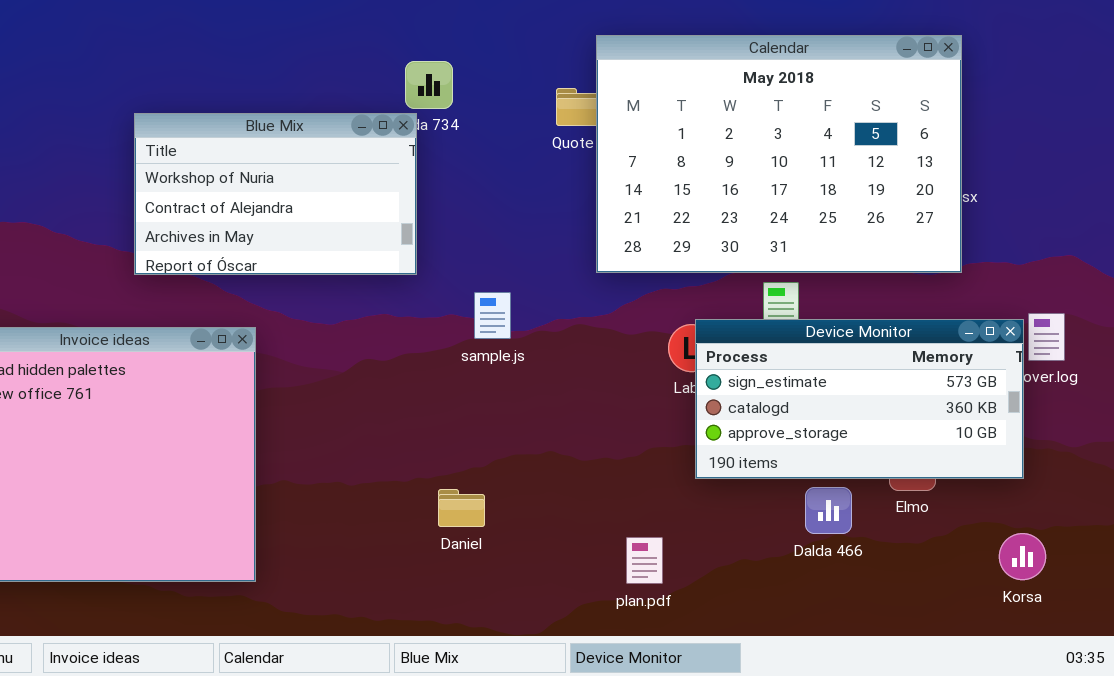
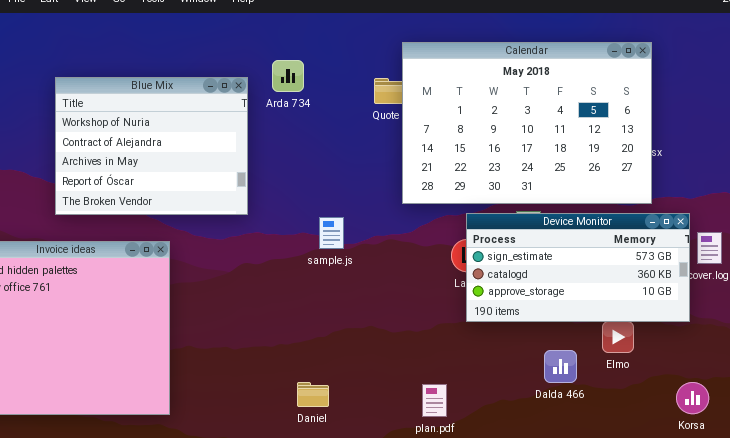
Blue Mix: [134,113,417,275] -> [55,77,248,215], moved, resized
Device Monitor: [695,319,1024,479] -> [466,213,690,322], moved
Daniel: [438,489,485,527] -> [297,382,329,407], moved

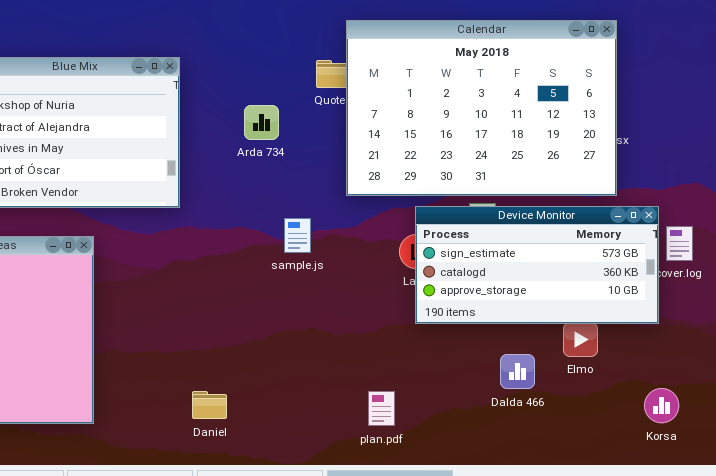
Arda 734: [272,60,304,92] -> [244,105,279,140], moved
sample.js: [319,217,344,249] -> [284,218,311,253], moved
Daniel: [297,382,329,407] -> [192,391,227,419], moved

